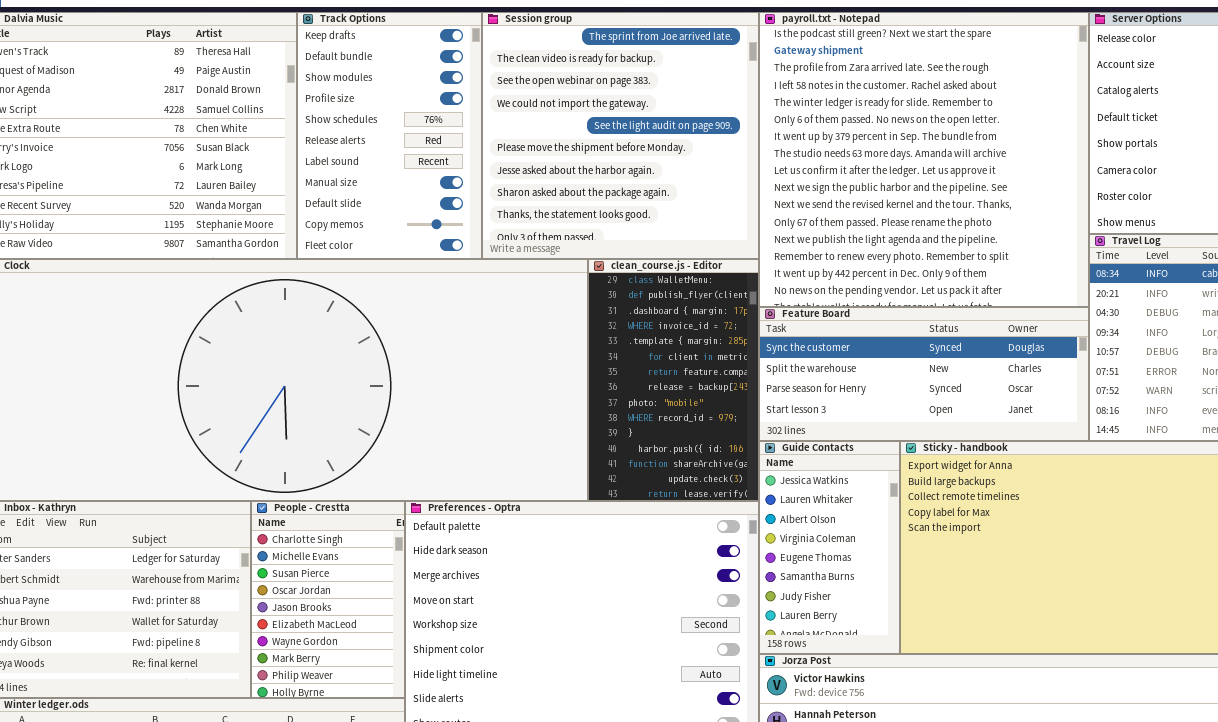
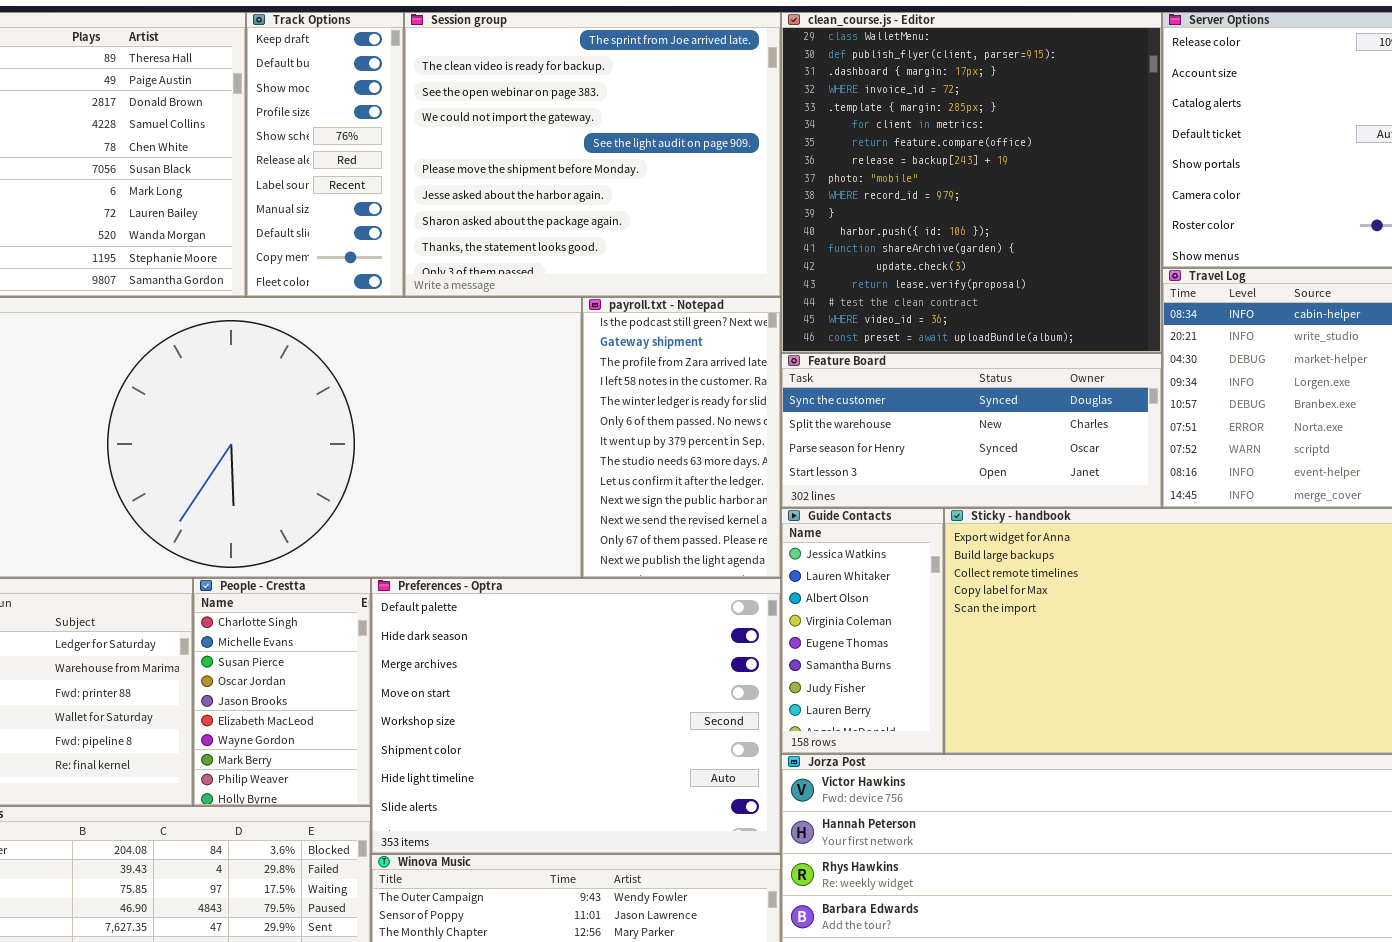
Track Options: [297,12,482,259] -> [246,12,404,297], resized
Session group: [482,12,759,259] -> [404,12,781,297], resized
payroll.txt - Notepad: [759,12,1089,307] -> [582,297,781,578], moved, resized
clean_course.js - Editor: [588,259,759,501] -> [781,12,1162,353], moved, resized

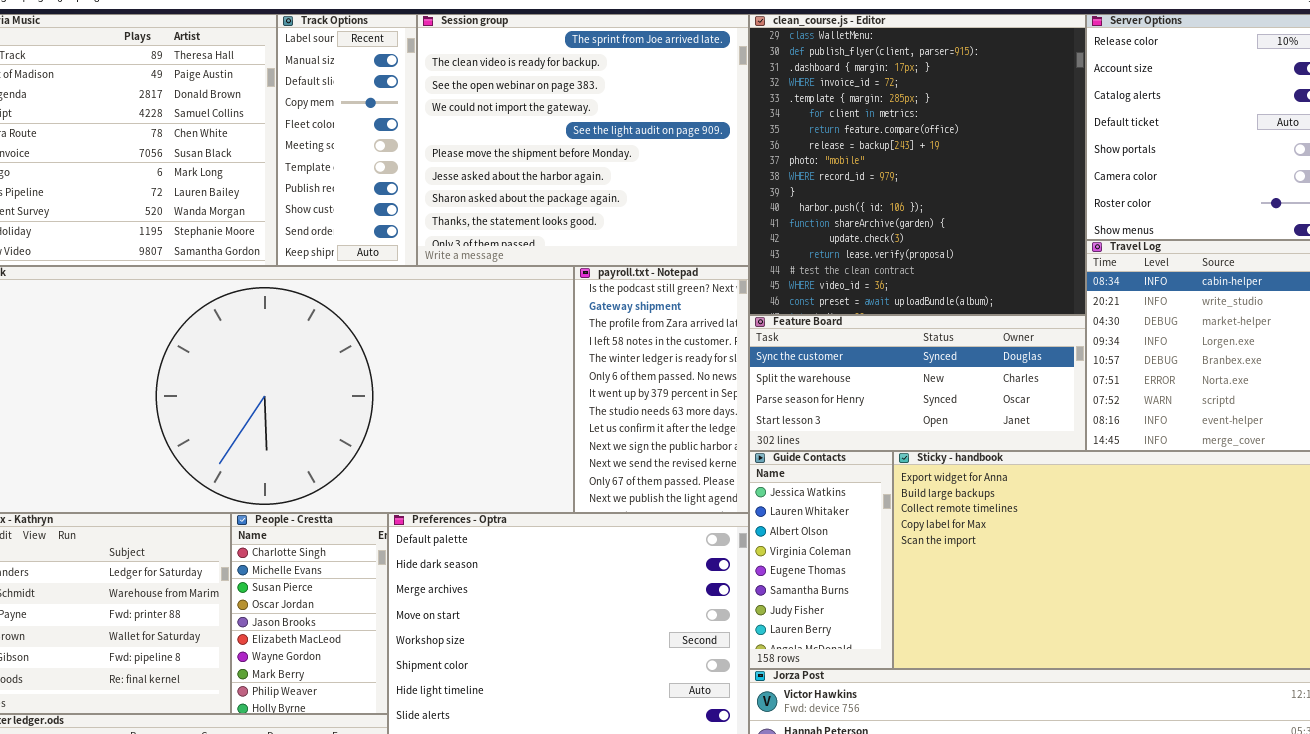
Track Options: [246,12,404,297] -> [277,14,417,266], scrolled down 6 rows

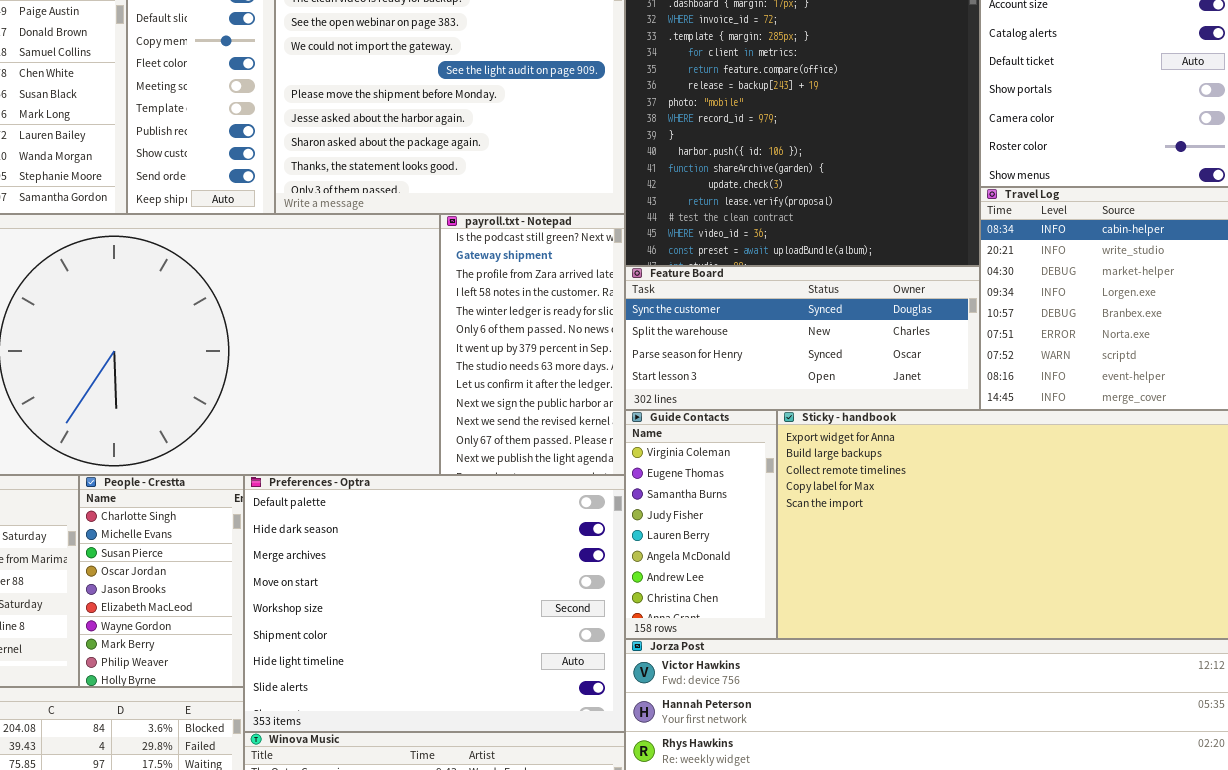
Guide Contacts: [749,451,893,669] -> [625,410,777,639], scrolled down 3 rows

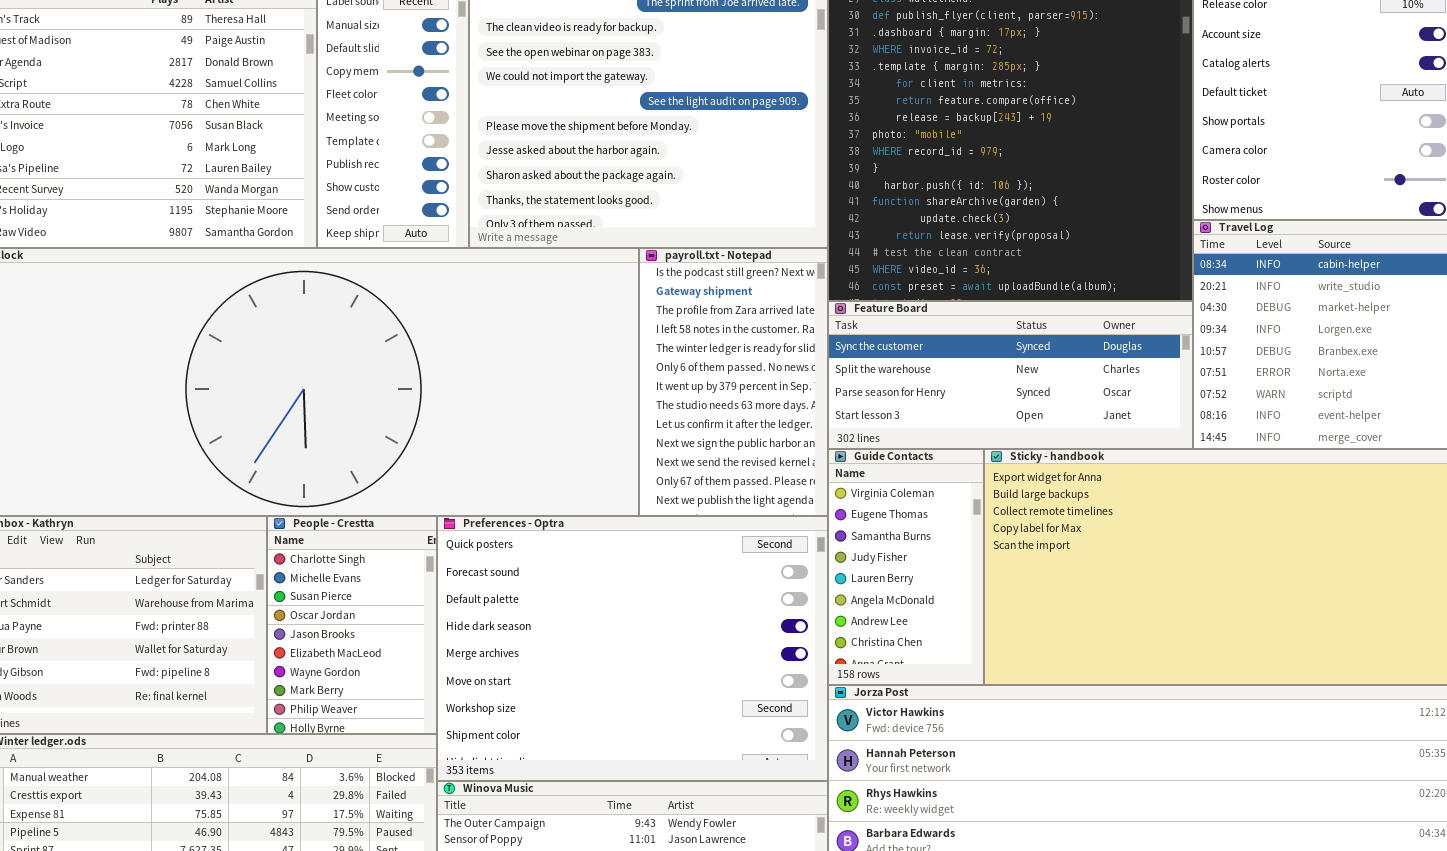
Preferences - Optra: [244,475,625,732] -> [437,516,828,781], scrolled up 2 rows

